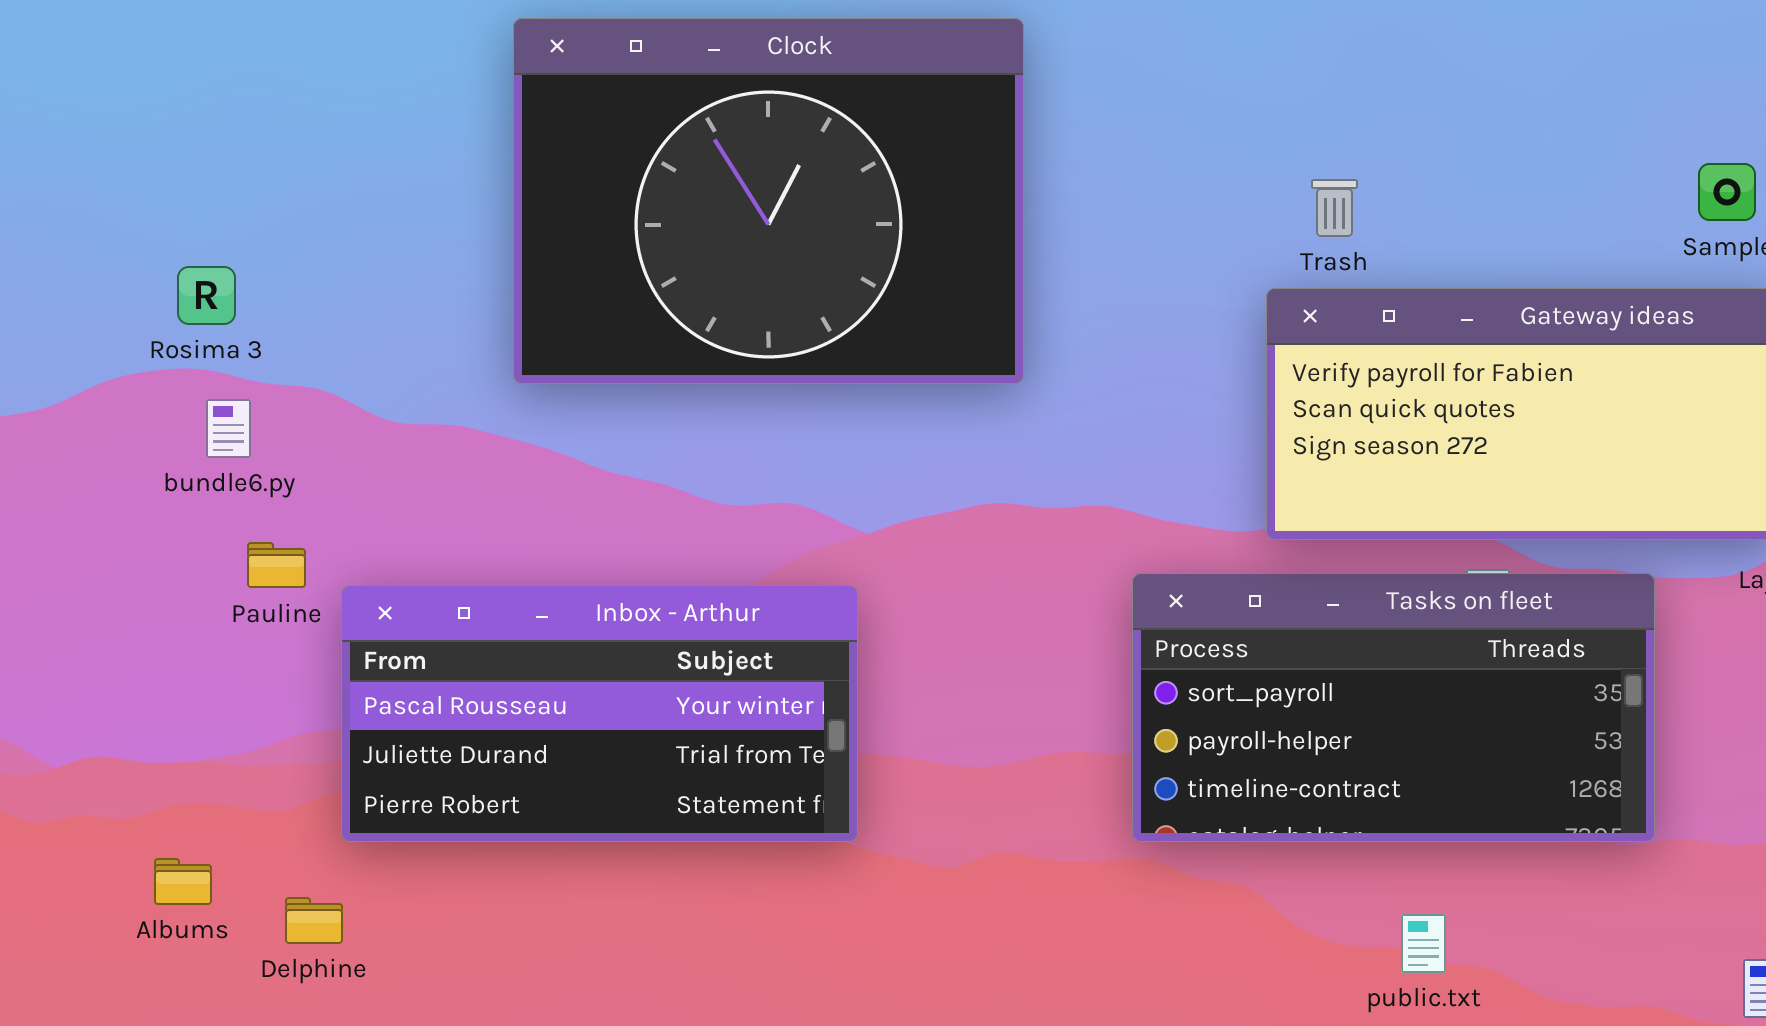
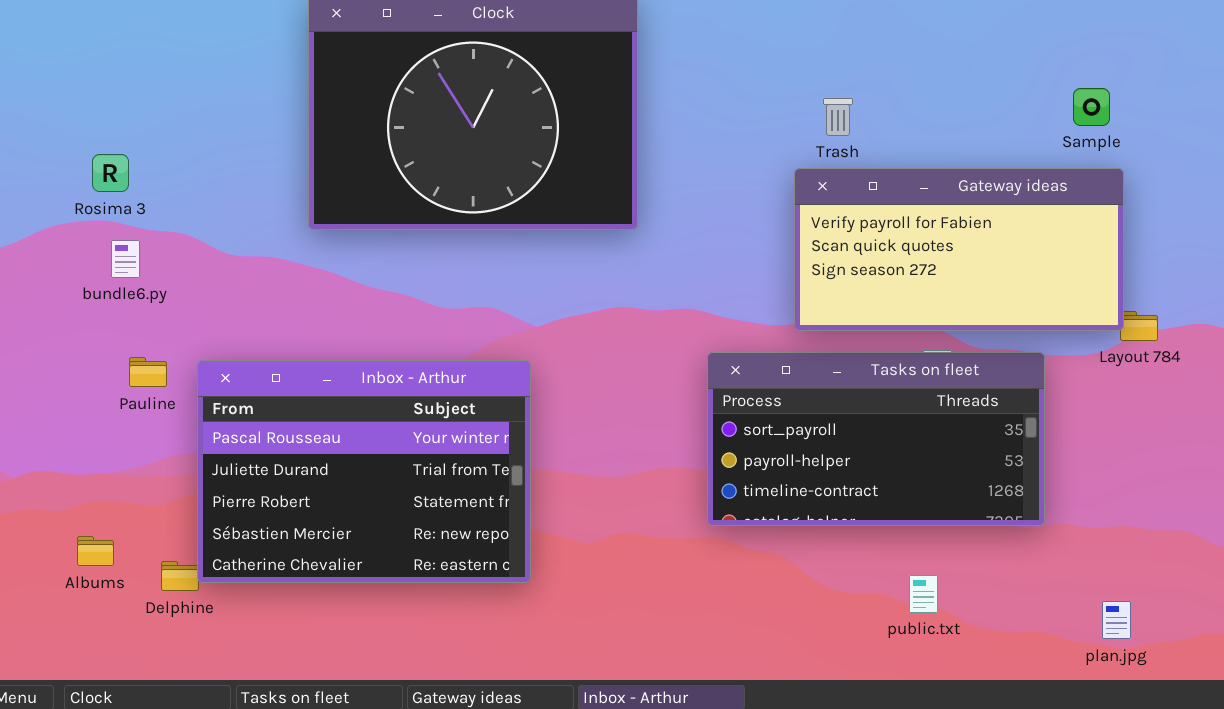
Pauline: [247,542,306,588] -> [129,357,167,387], moved
Inbox - Arthur: [341,585,858,842] -> [197,360,531,583], resized
public.txt: [1401,914,1446,973] -> [909,575,938,613], moved

